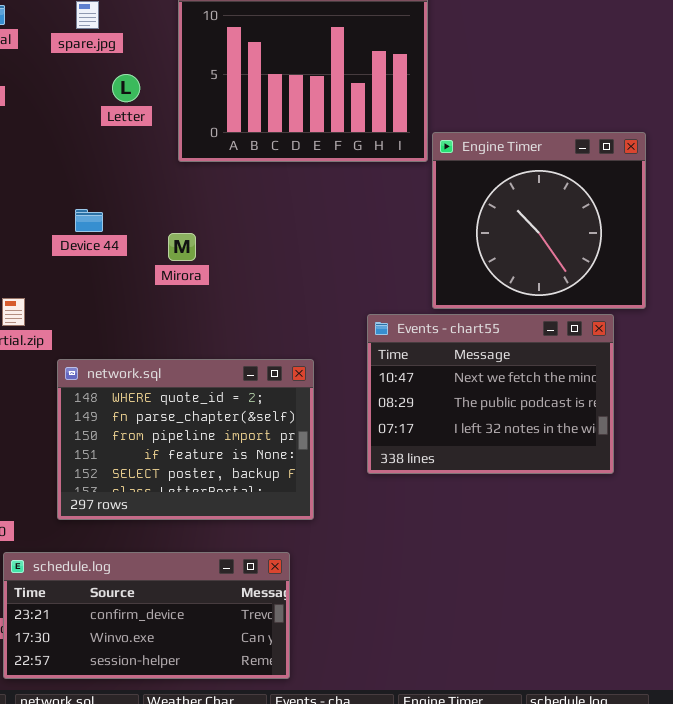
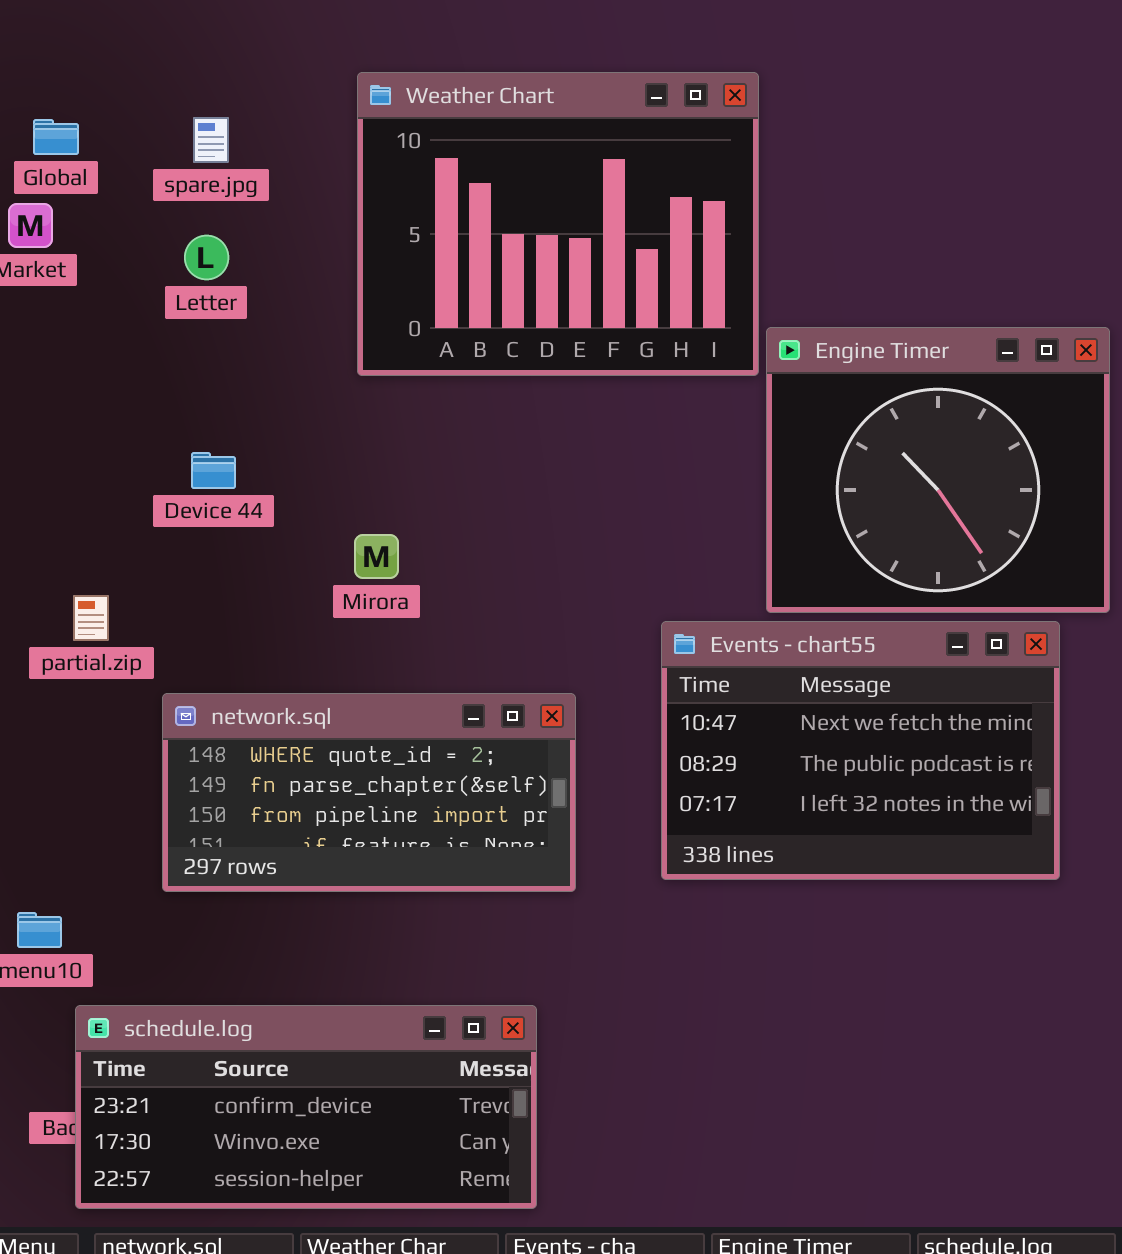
Letter: [112,74,140,102] -> [184,235,229,280], moved
Mirora: [168,233,196,261] -> [354,534,399,579], moved
network.sql: [57,359,314,520] -> [162,693,576,892], resized

